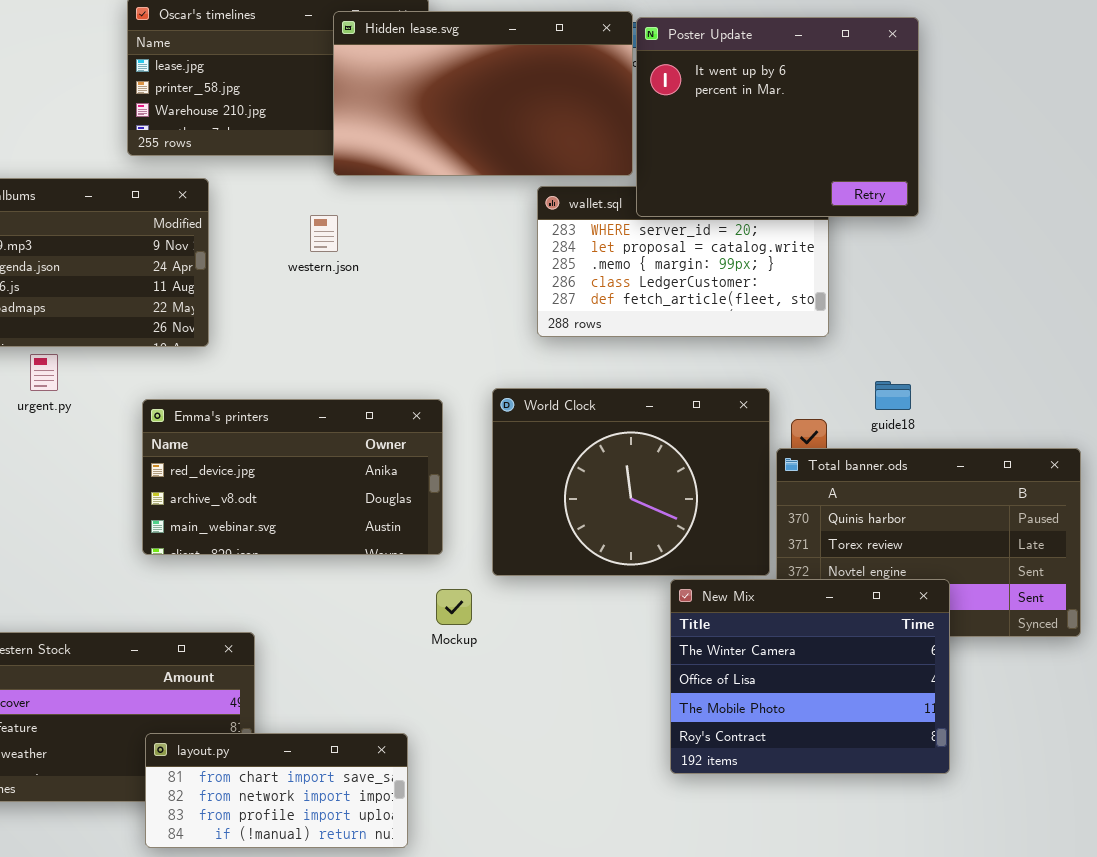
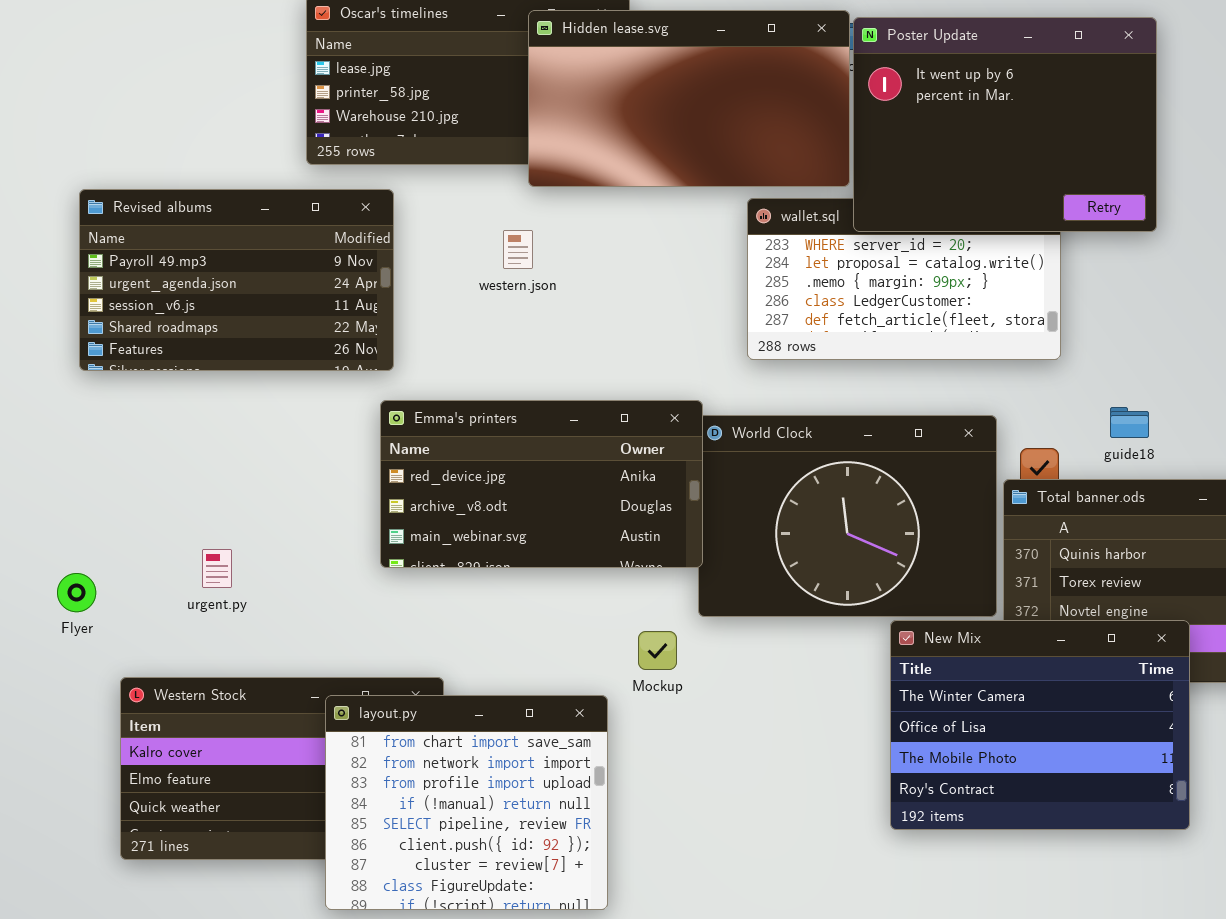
urgent.py: [30,354,58,391] -> [202,549,232,588], moved
Emma's printers: [142,399,443,555] -> [380,400,703,568], moved
layout.py: [145,733,408,848] -> [325,695,608,910], resized

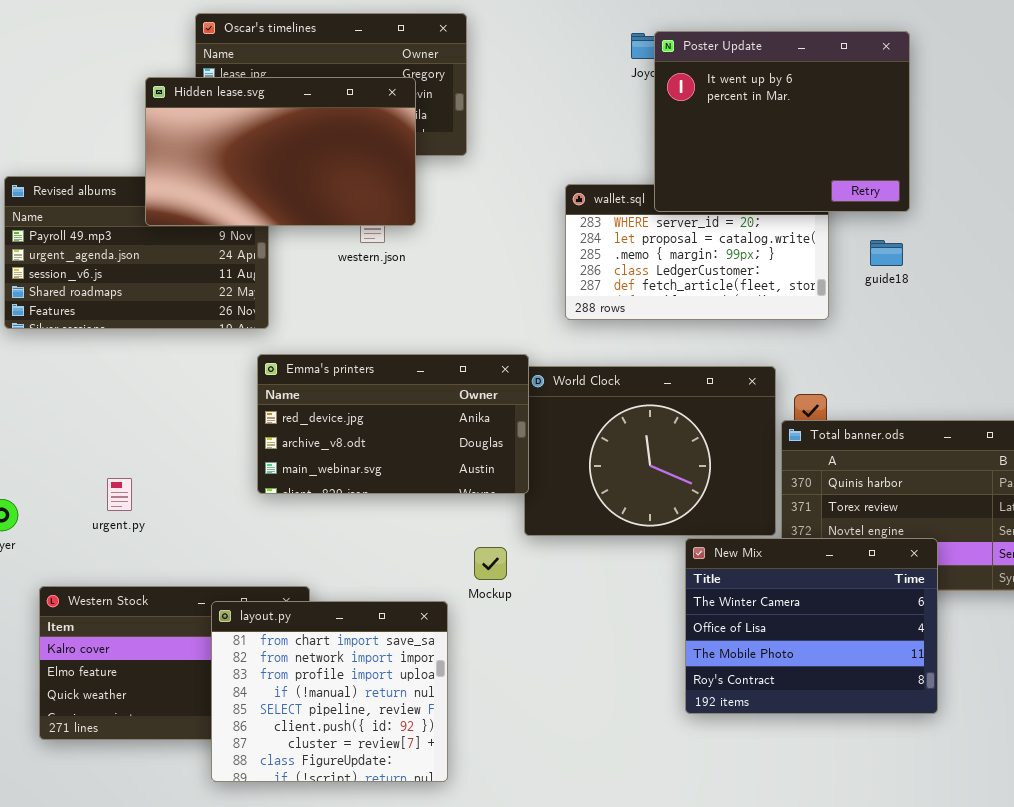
Hidden lease.svg: [528,10,850,187] -> [145,77,416,226], moved
guide18: [1110,407,1149,438] -> [870,240,903,266], moved

